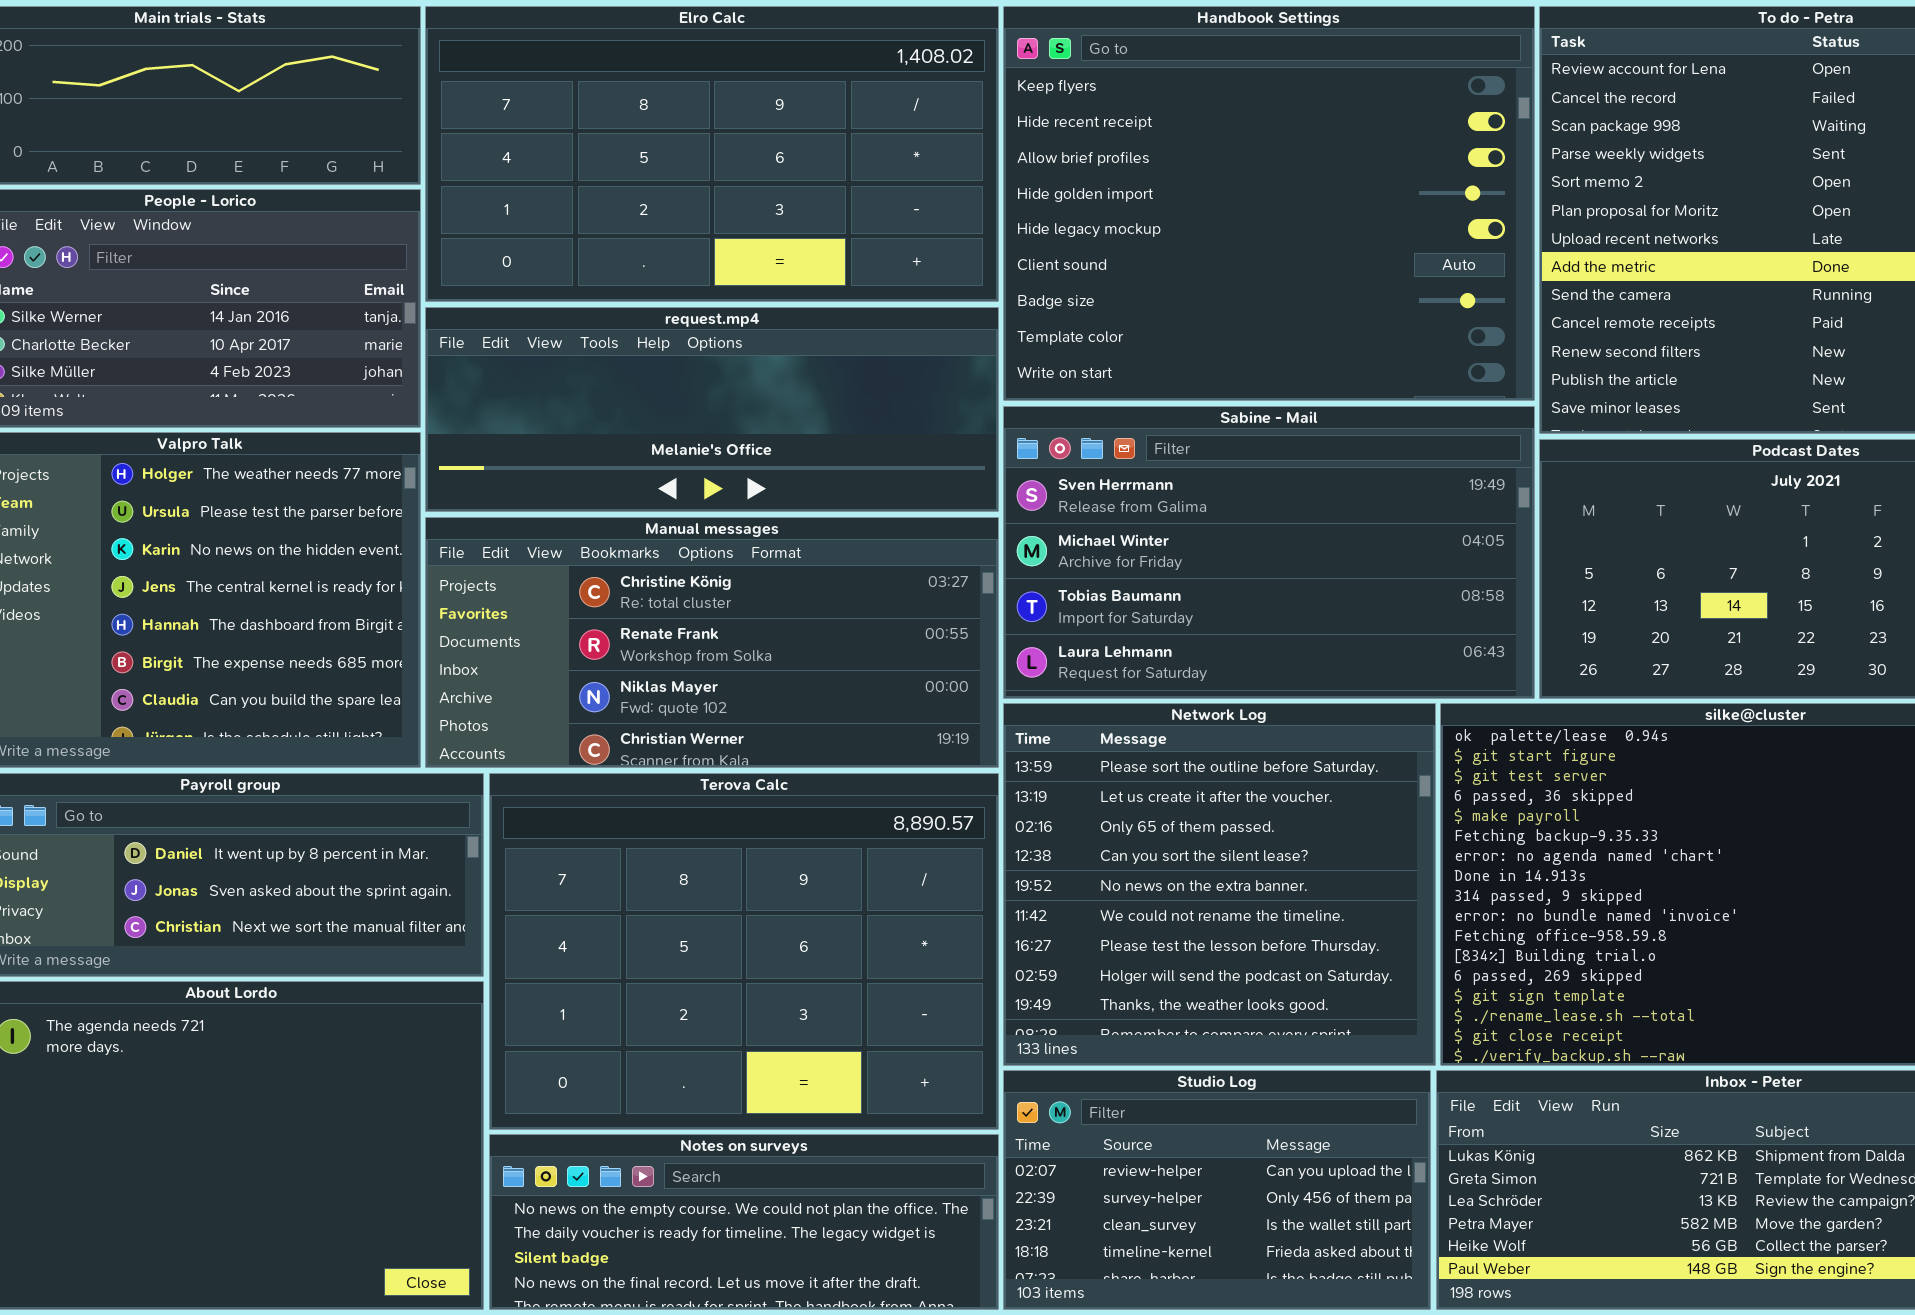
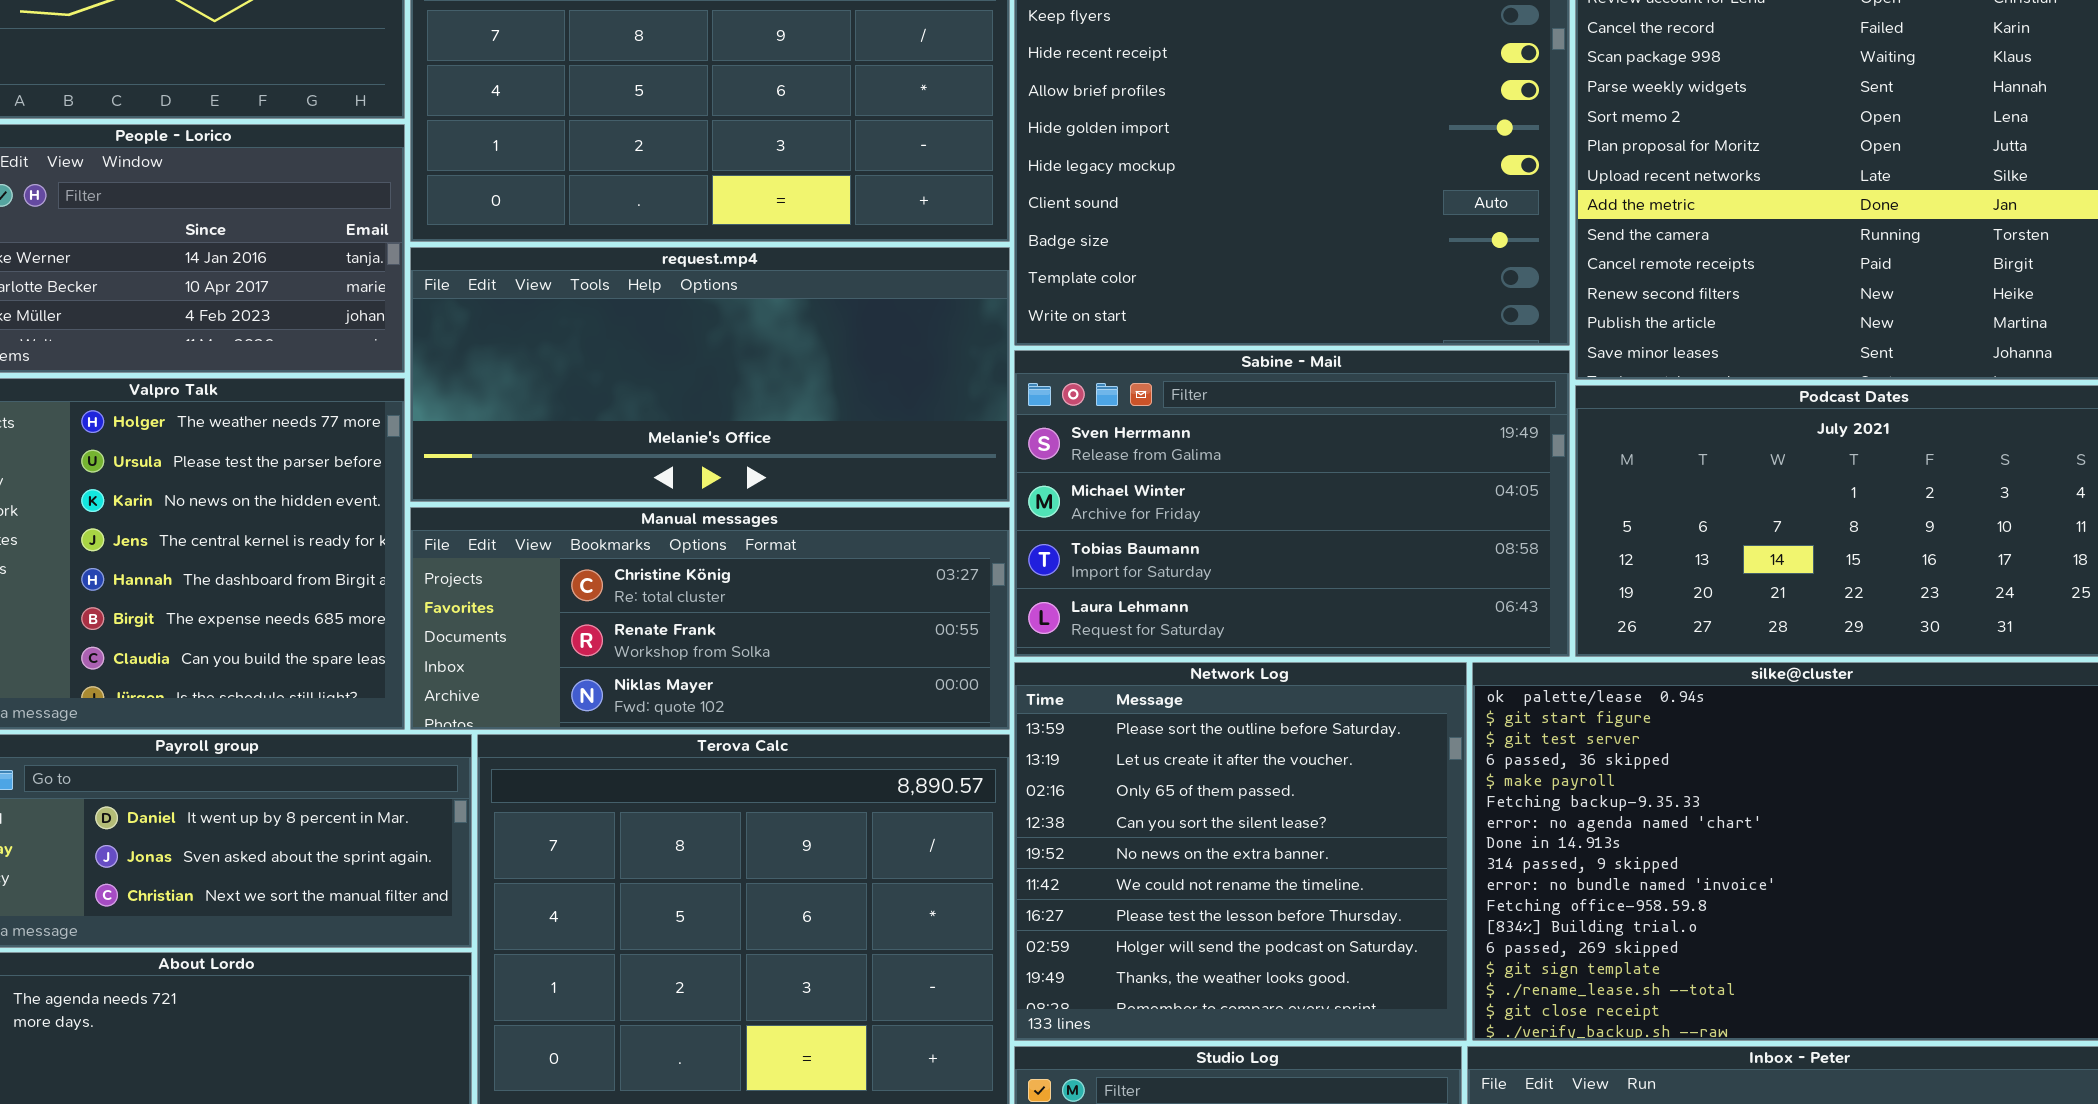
request.mp4: [425,307,999,512] -> [410,247,1010,502], resized
Manual messages: [425,517,999,768] -> [410,507,1010,730], resized

